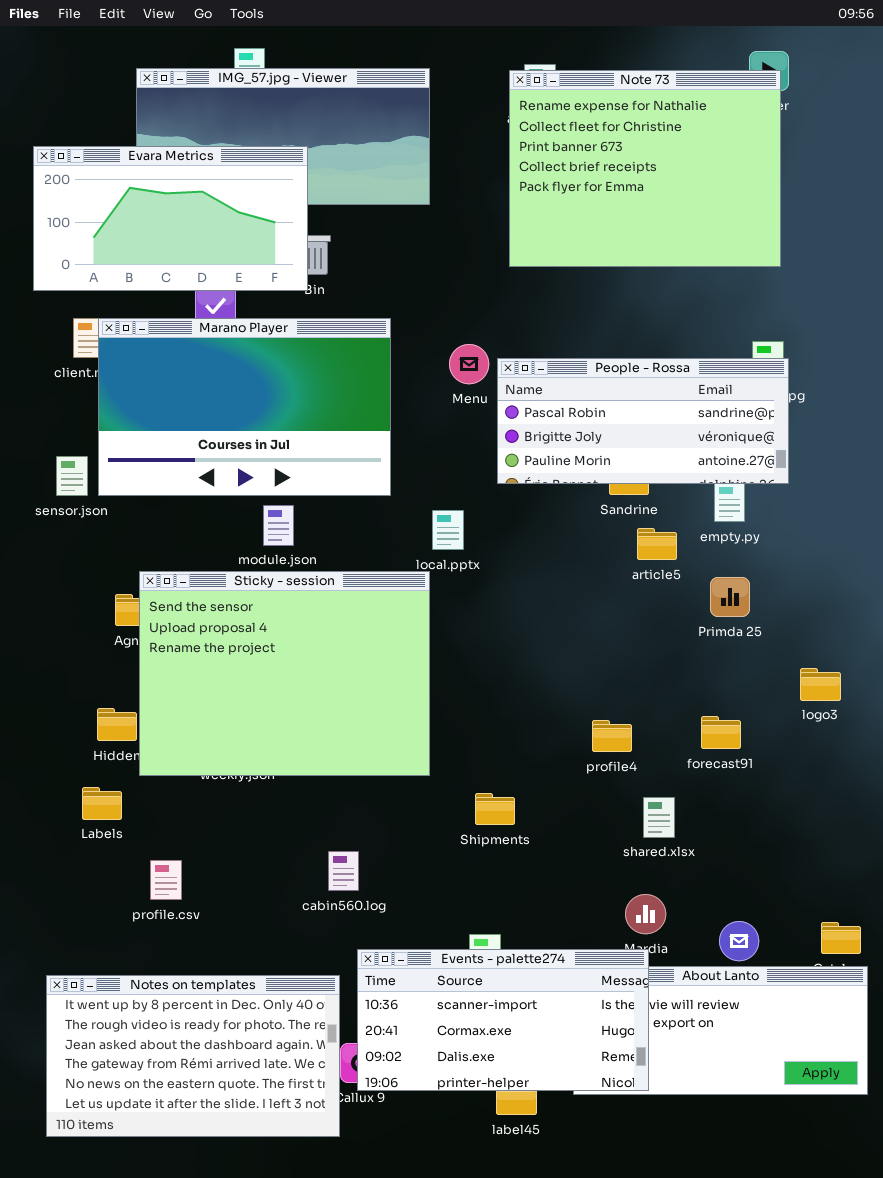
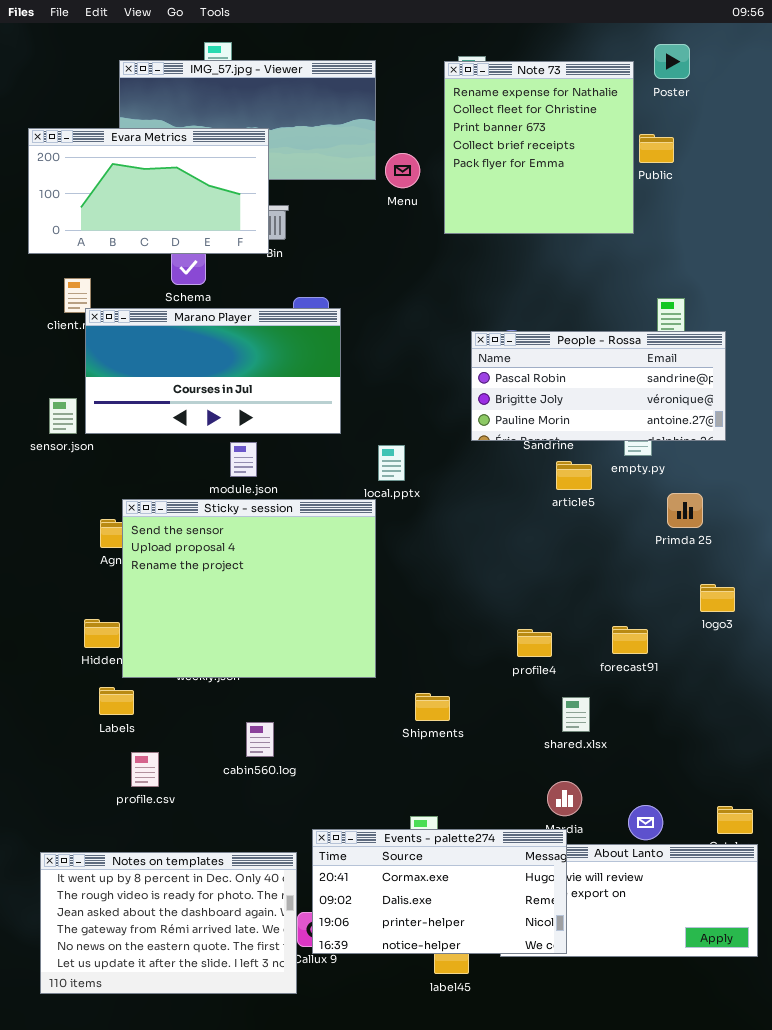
Note 73: [509,70,781,267] -> [444,61,634,234], resized
Marano Player: [98,318,391,496] -> [85,308,341,434], resized
Menu: [449,344,489,384] -> [385,153,420,188], moved
People - Rossa: [497,358,789,484] -> [471,331,726,441], moved
Primda 25: [710,577,750,617] -> [667,493,703,528], moved
Labels: [82,787,122,820] -> [99,687,134,715], moved
cabin560.log: [328,851,359,891] -> [246,722,274,757], moved
Events - palette274: [357,949,649,1091] -> [312,829,567,954], scrolled down 1 row

